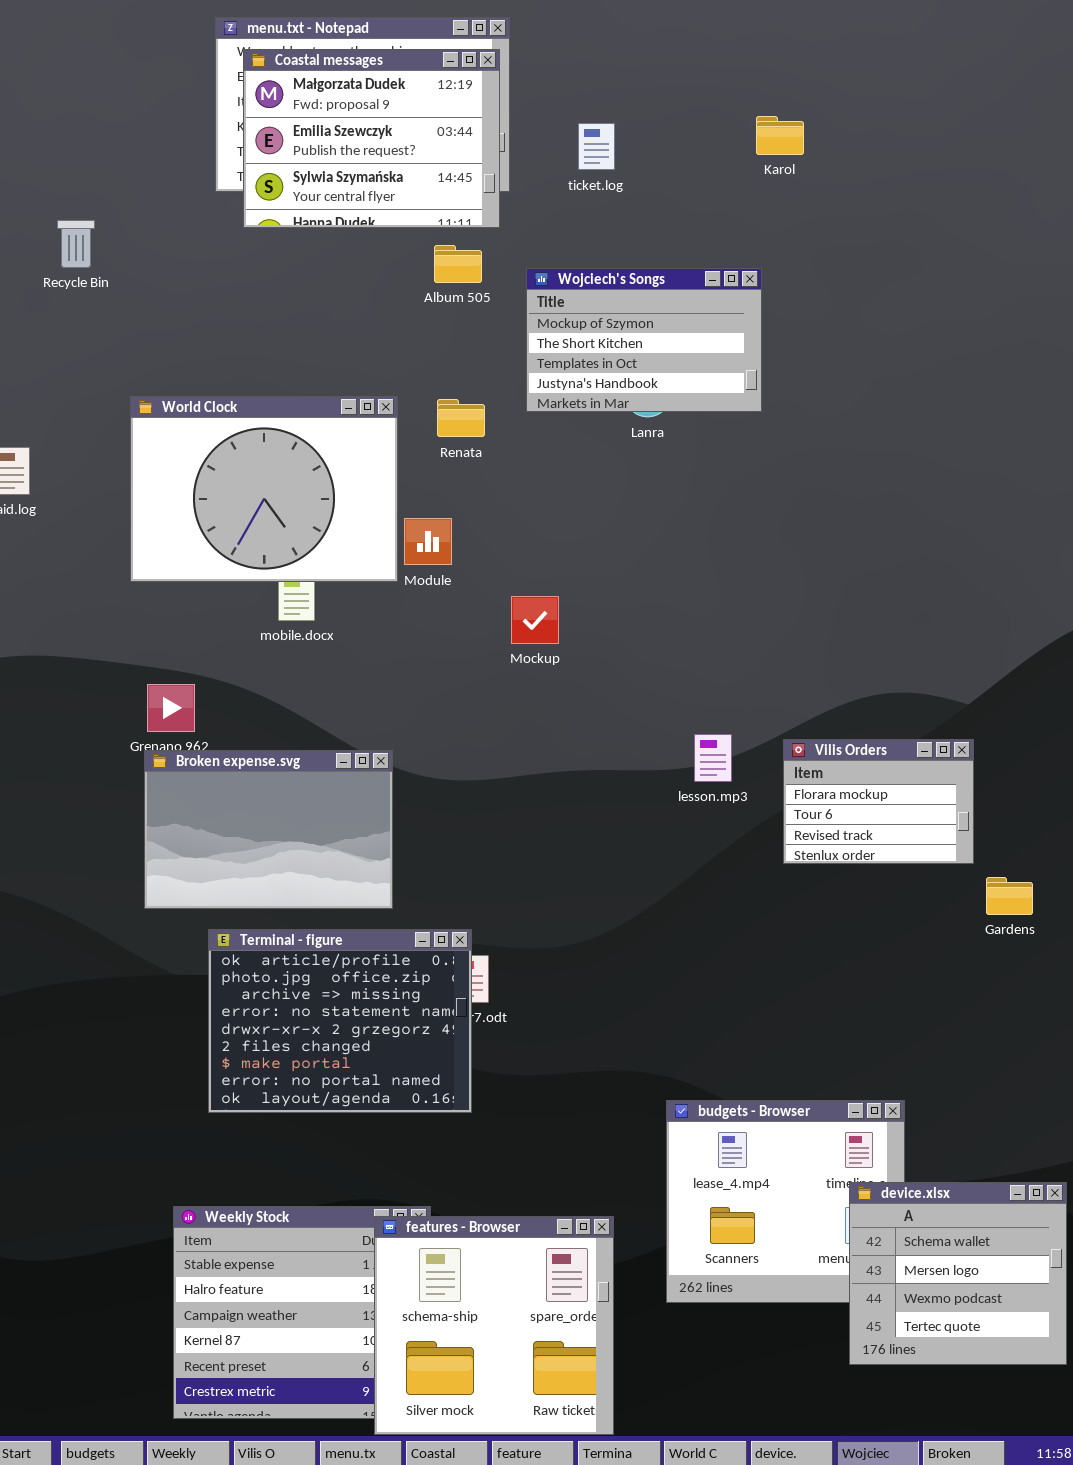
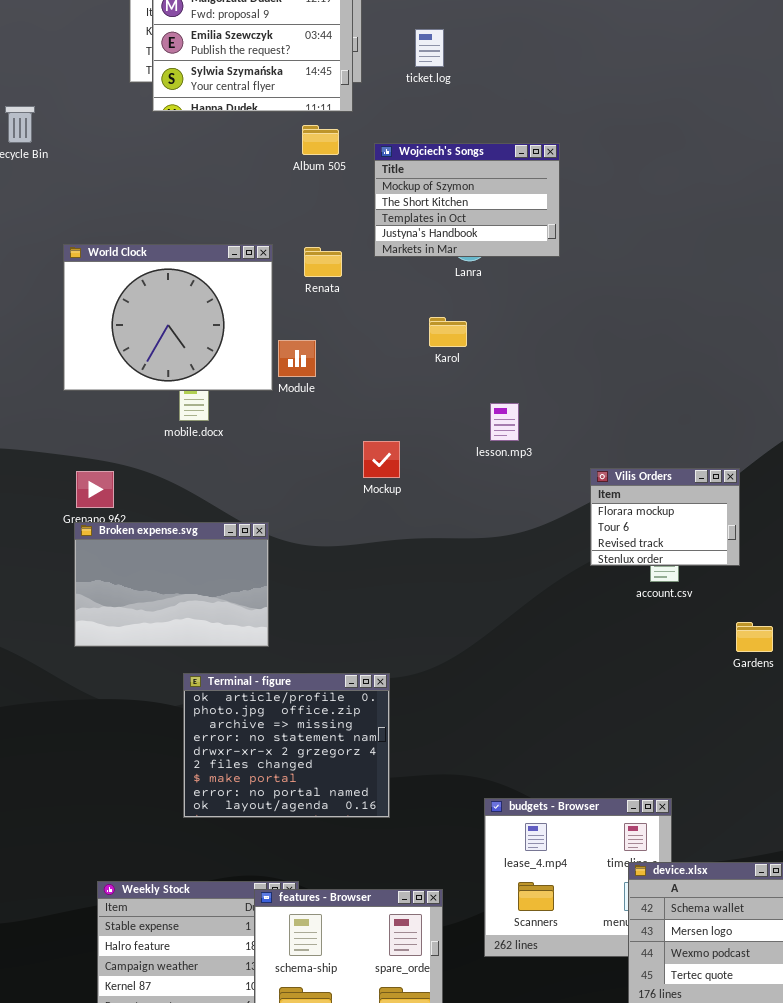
Karol: [756,116,804,155] -> [429,317,467,347], moved
Mockup: [511,596,559,644] -> [363,441,400,478], moved
lesson.mp3: [694,734,732,782] -> [490,403,519,441], moved
Vilis Orders: [783,739,974,864] -> [590,468,740,566], moved
Terminal - figure: [208,929,472,1113] -> [183,673,390,818], moved

